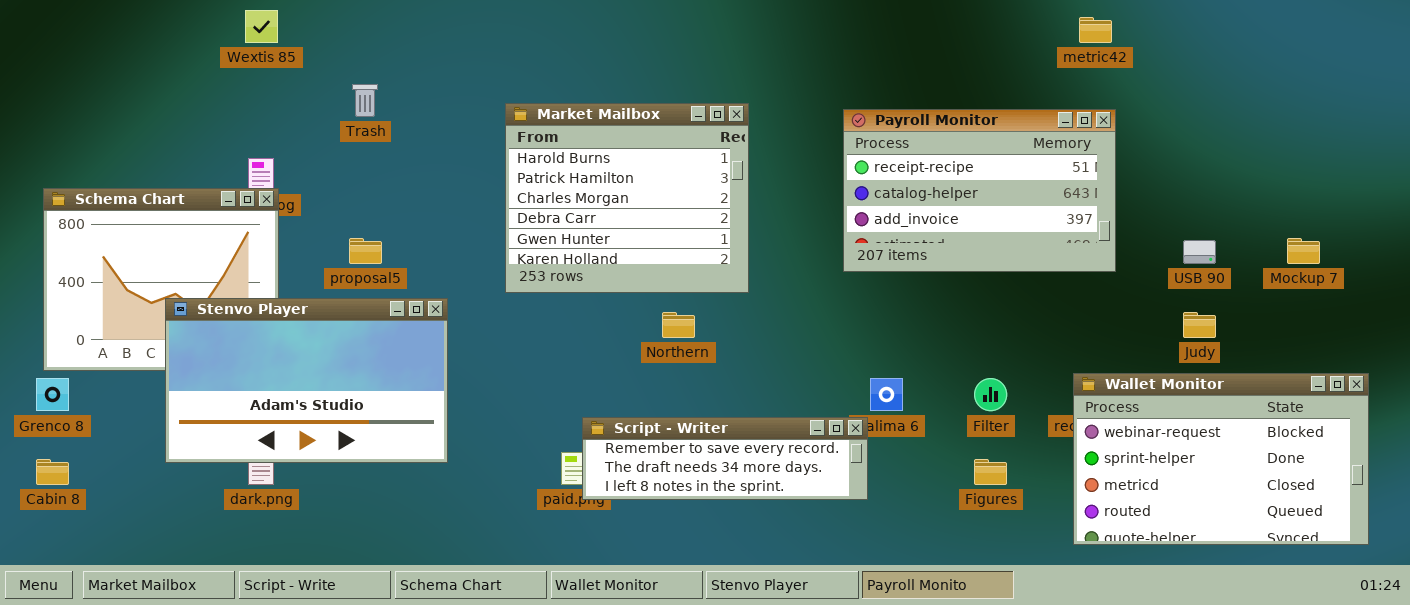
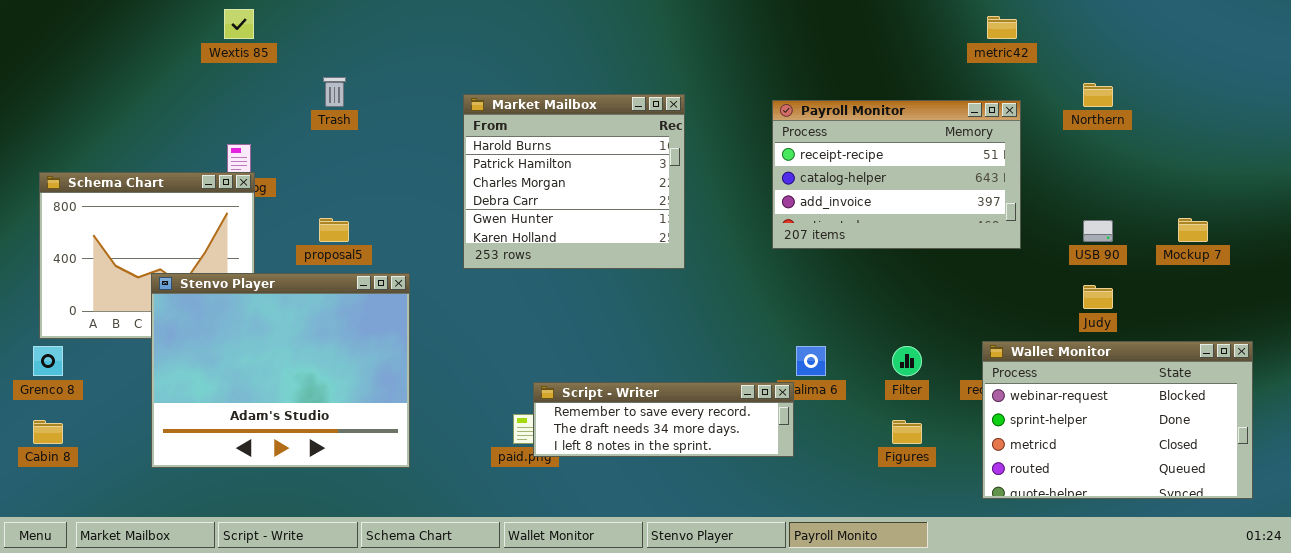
Stenvo Player: [165,298,448,463] -> [151,273,410,468], resized
Northern: [662,312,695,338] -> [1083,83,1113,107], moved

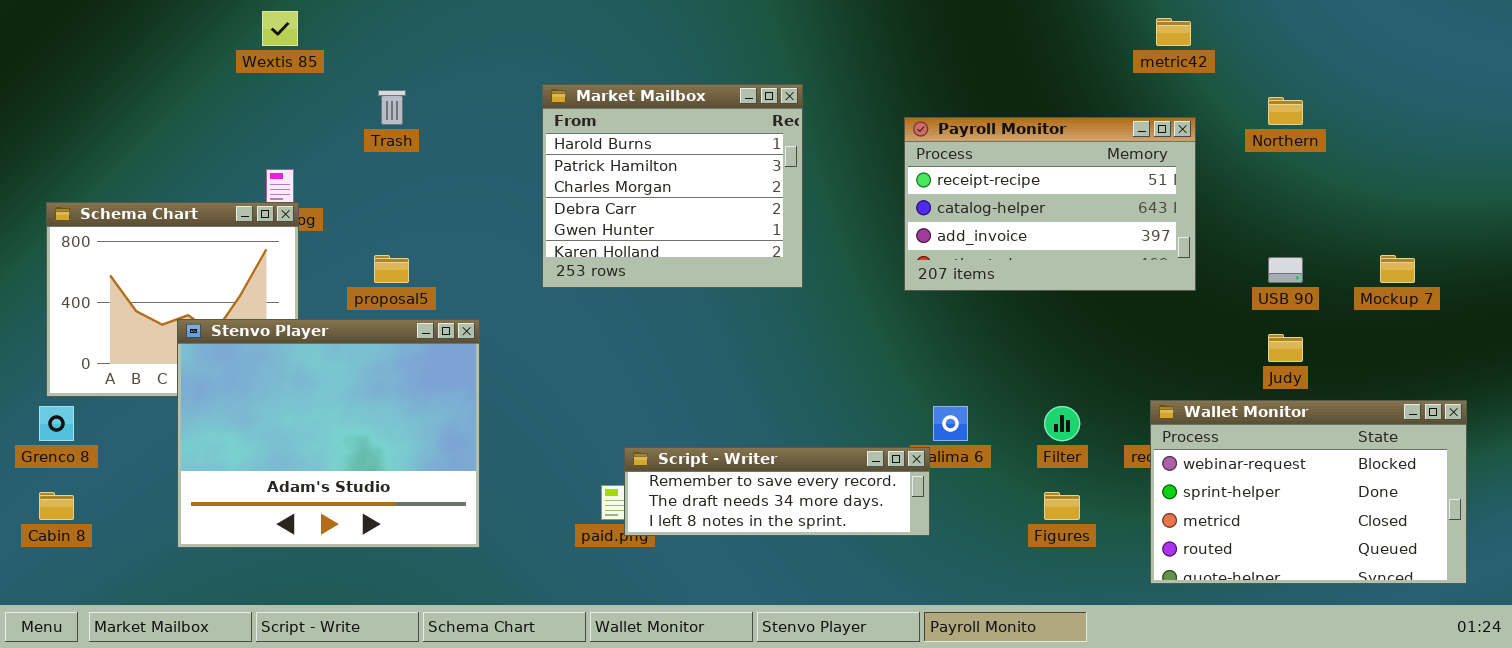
Market Mailbox: [463,94,685,269] -> [542,84,803,288], moved

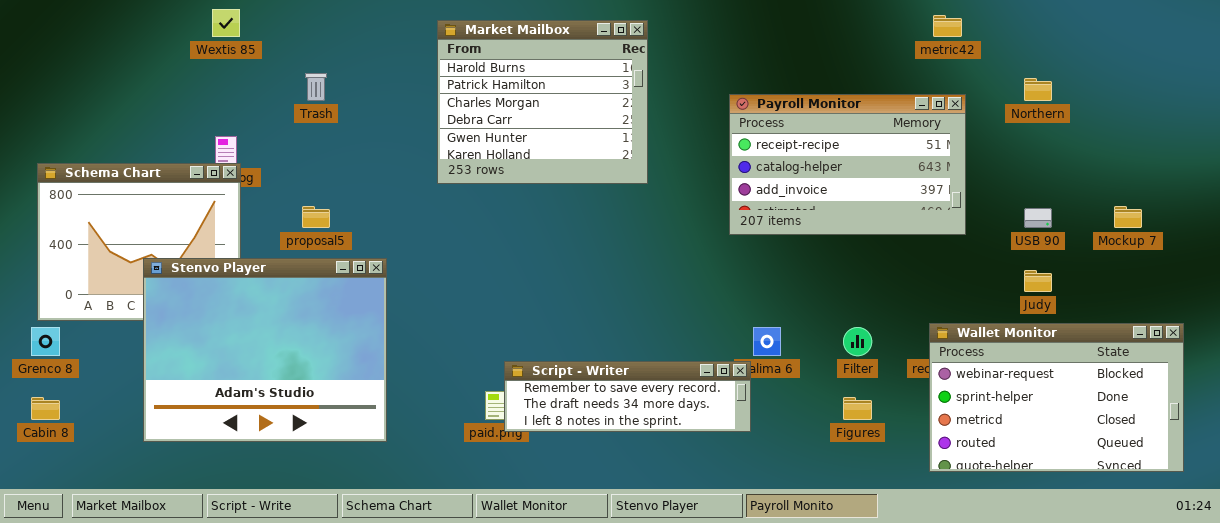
Market Mailbox: [542,84,803,288] -> [437,20,648,184], moved

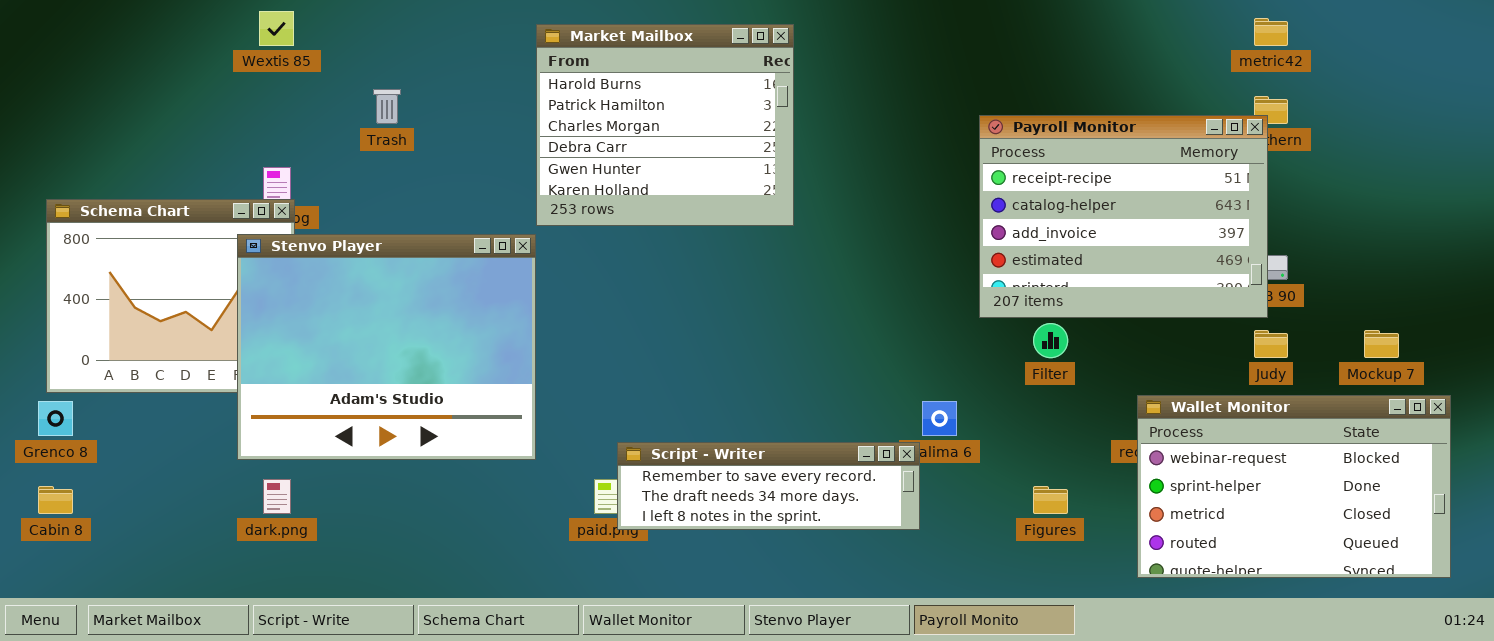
metric42: [933,15,962,37] -> [1254,18,1288,46], moved
Payroll Monitor: [729,94,966,235] -> [979,115,1268,318], moved, resized
Mockup 7: [1114,206,1142,228] -> [1364,330,1399,358], moved
Stenvo Player: [143,258,387,442] -> [237,234,536,460], moved
Filter: [843,327,872,356] -> [1033,323,1068,358], moved

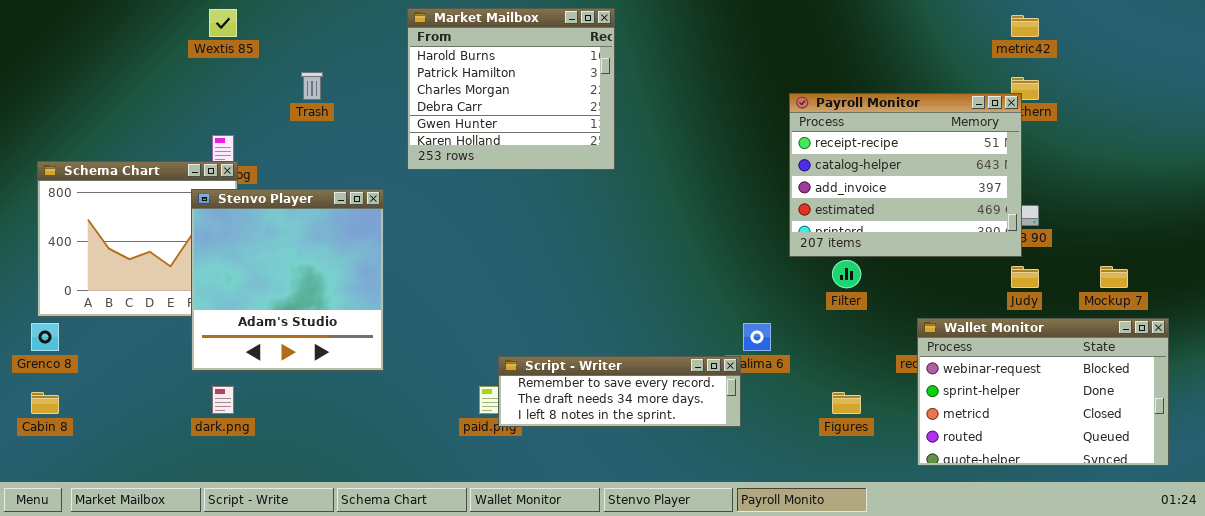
Market Mailbox: [536,24,794,226] -> [407,8,615,170], moved
Stenvo Player: [237,234,536,460] -> [191,189,384,371], resized

